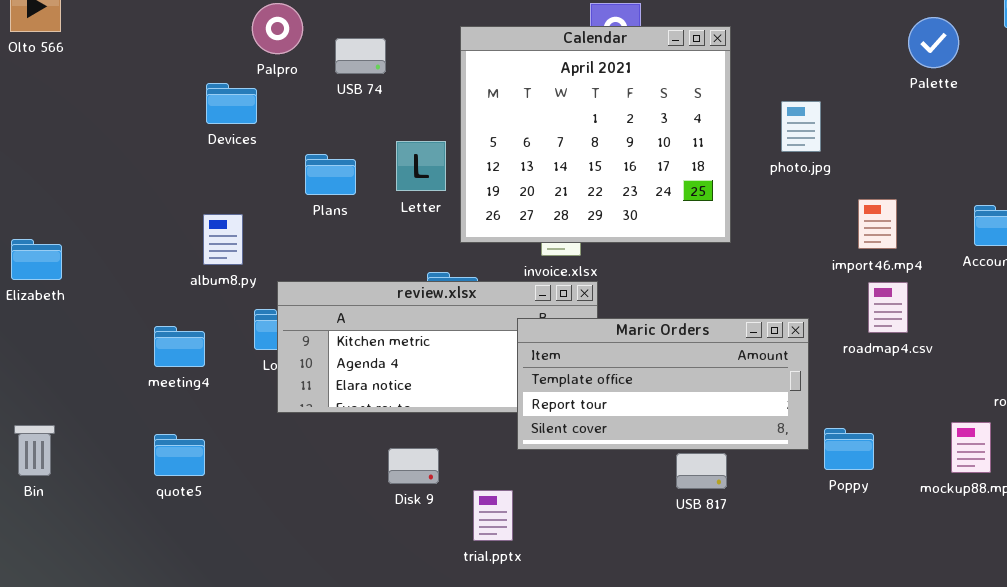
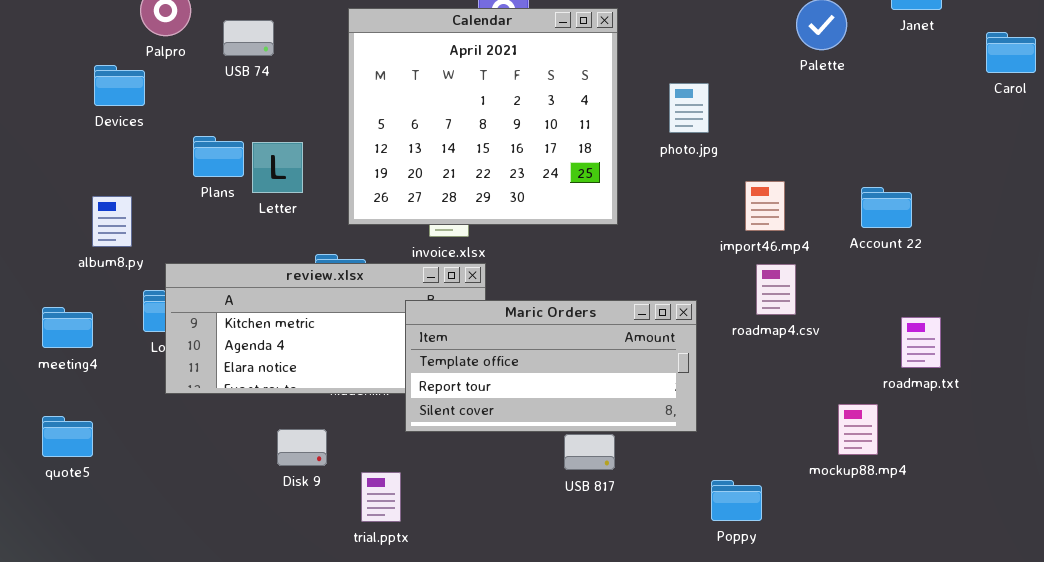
Letter: [396,141,446,191] -> [252,142,303,193], moved
Poppy: [824,428,874,470] -> [711,480,762,521], moved

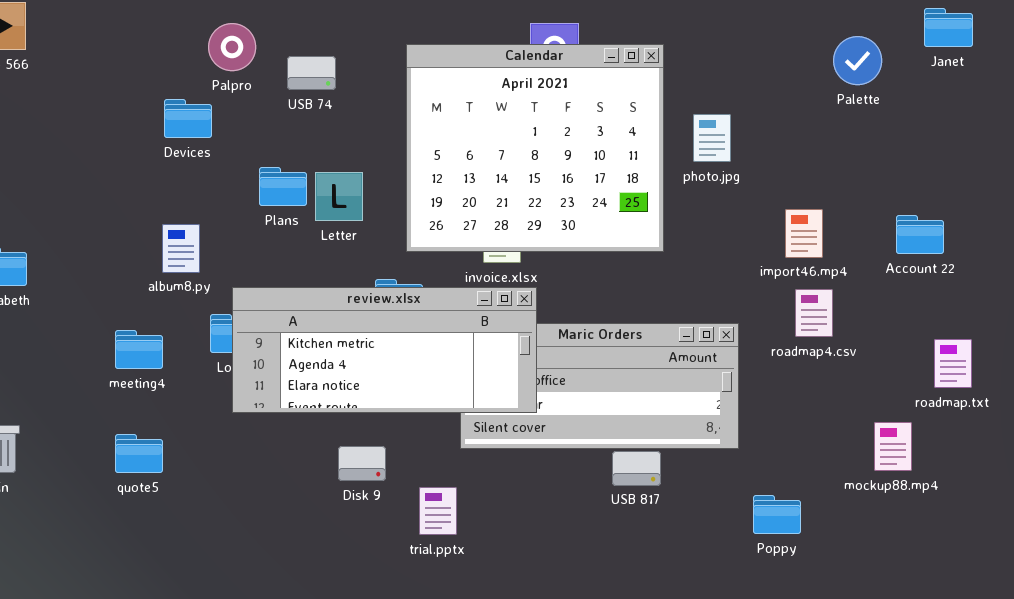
photo.jpg: [669,83,709,133] -> [693,114,731,162], moved
review.xlsx: [165,263,486,394] -> [232,287,537,413], raised

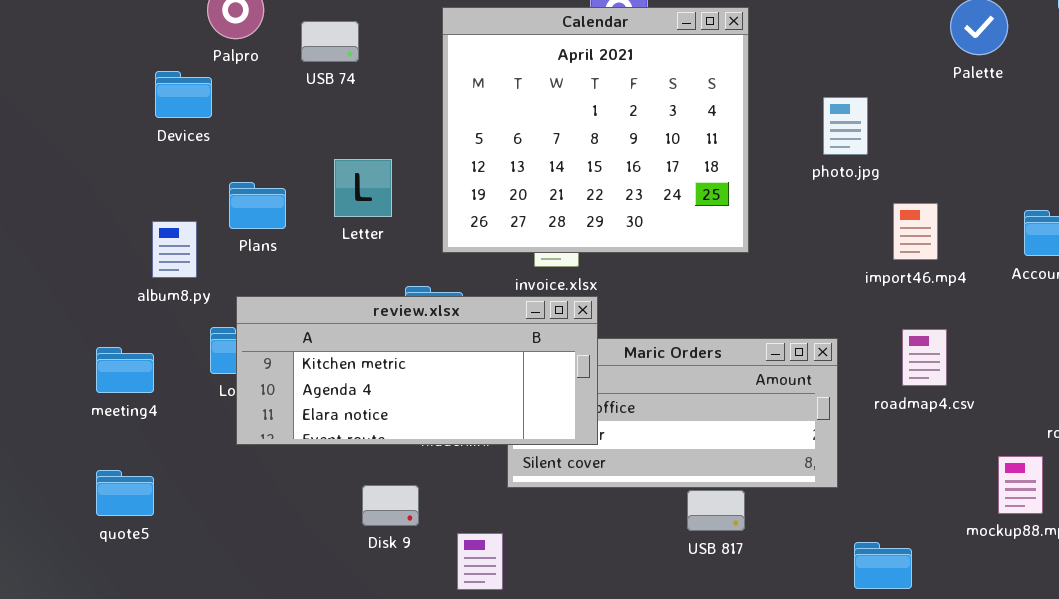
photo.jpg: [693,114,731,162] -> [823,97,868,155], moved
Plans: [259,167,307,206] -> [229,182,286,229], moved
roadmap4.csv: [795,289,833,337] -> [902,329,947,386], moved

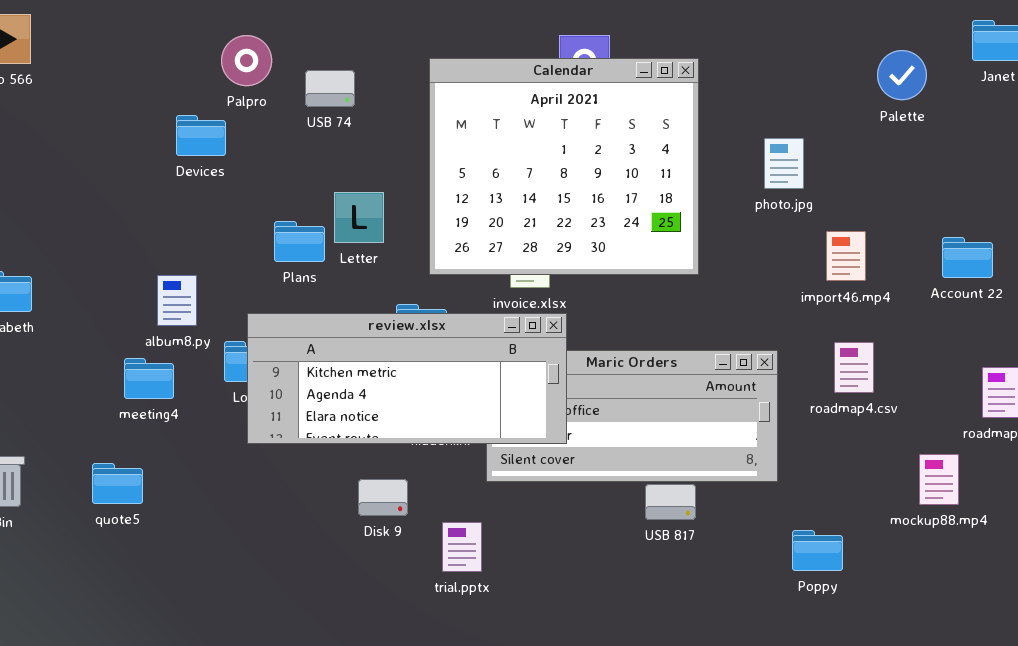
Plans: [229,182,286,229] -> [274,221,325,262], moved
album8.py: [152,221,197,278] -> [157,275,197,326], moved
quote5: [96,470,154,516] -> [92,463,143,504], moved

